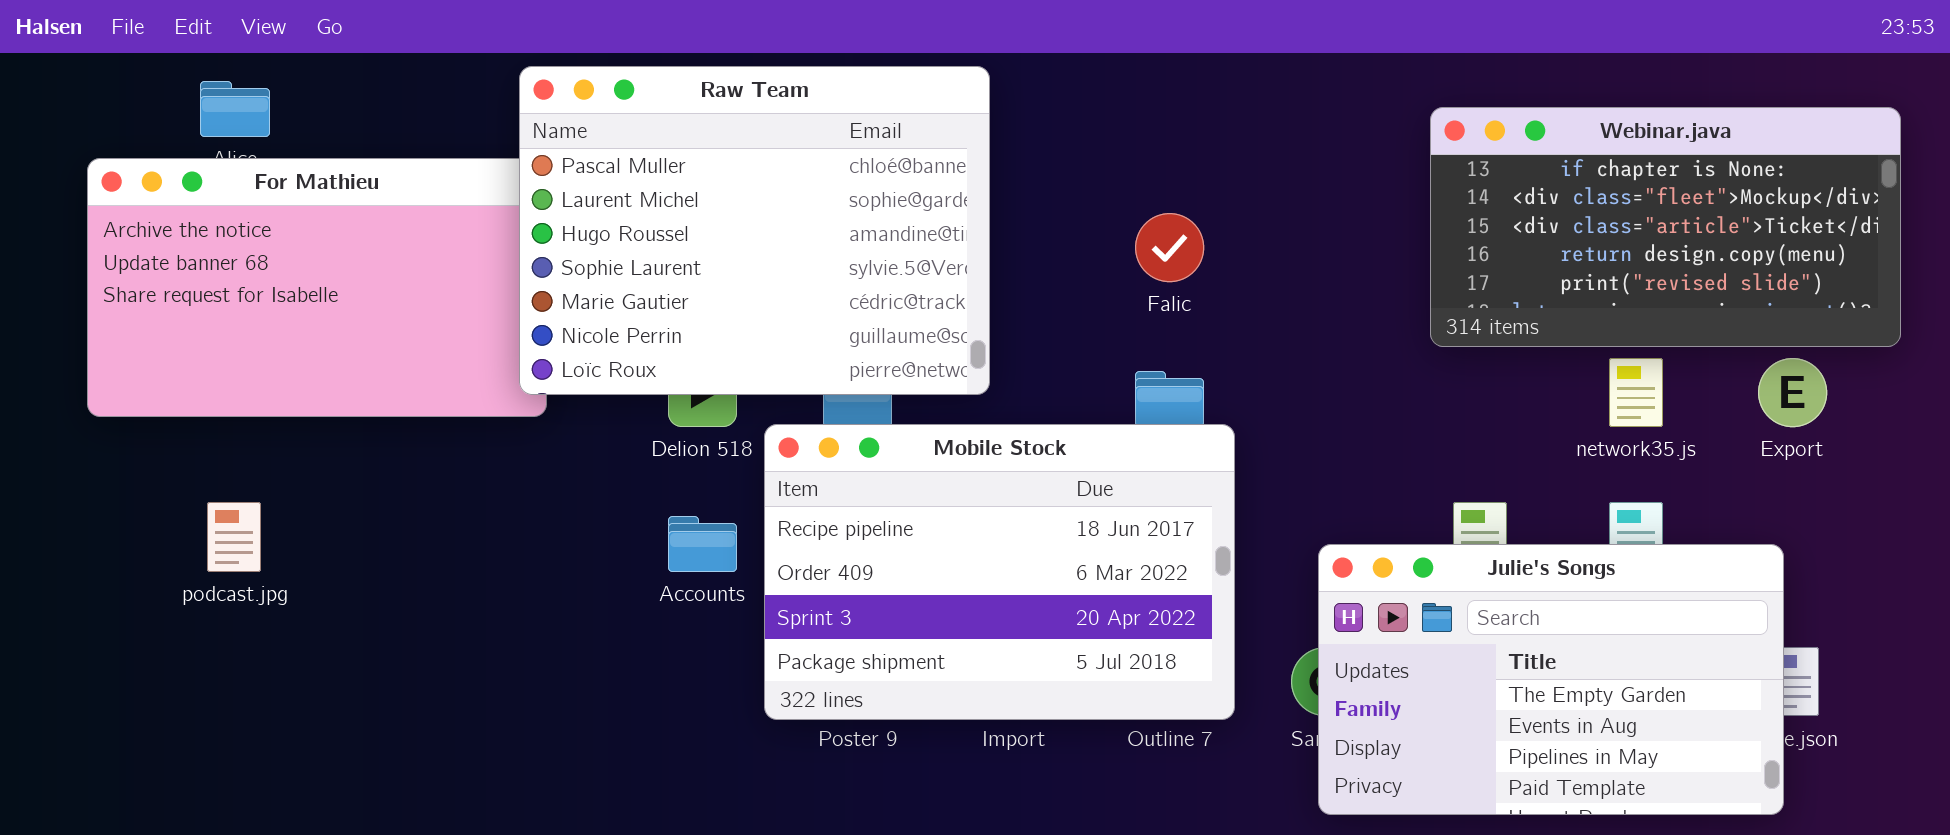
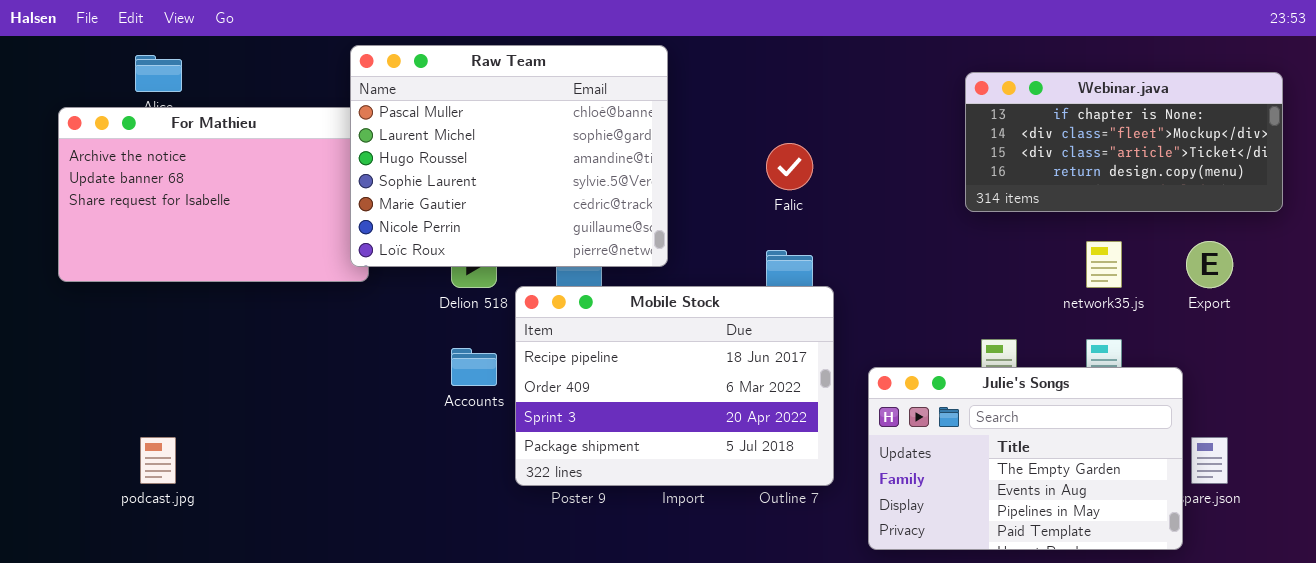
Webinar.java: [1430,107,1901,347] -> [965,72,1283,212], resized
podcast.jpg: [207,502,261,572] -> [140,437,176,484], moved
Julie's Songs: [1318,544,1784,815] -> [868,367,1183,550], moved

